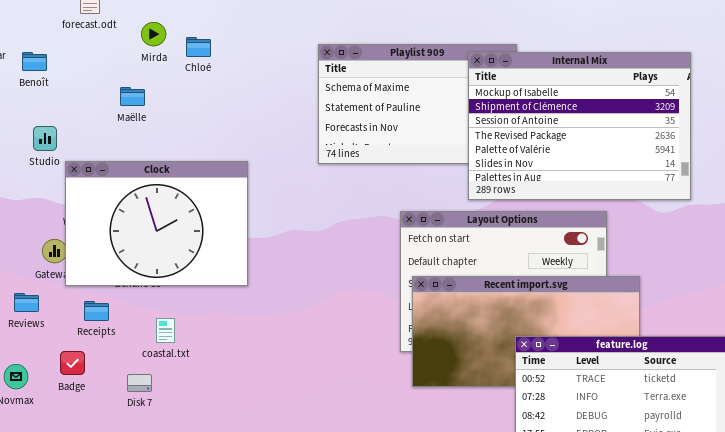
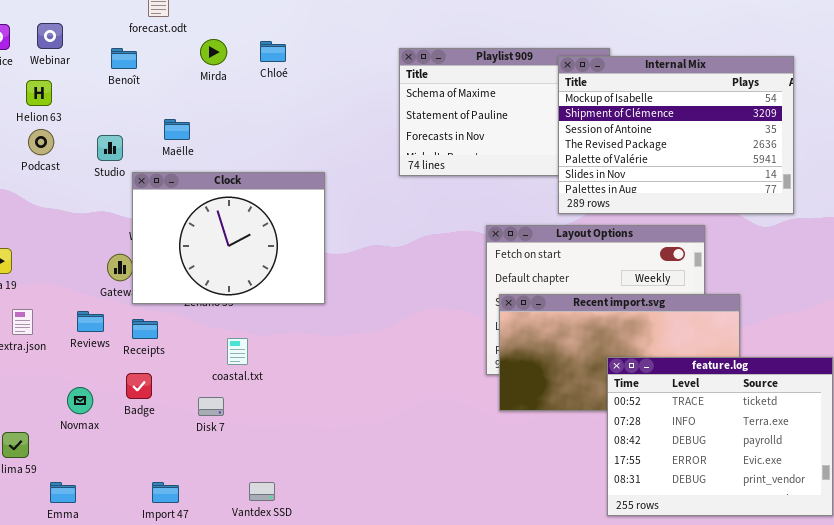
Mirda: [141,22,166,46] -> [200,39,227,65], moved
Benoît: [22,52,47,71] -> [111,48,137,69], moved
Maëlle: [120,87,145,106] -> [164,119,190,140], moved
Receipts: [84,301,109,321] -> [132,319,158,339], moved

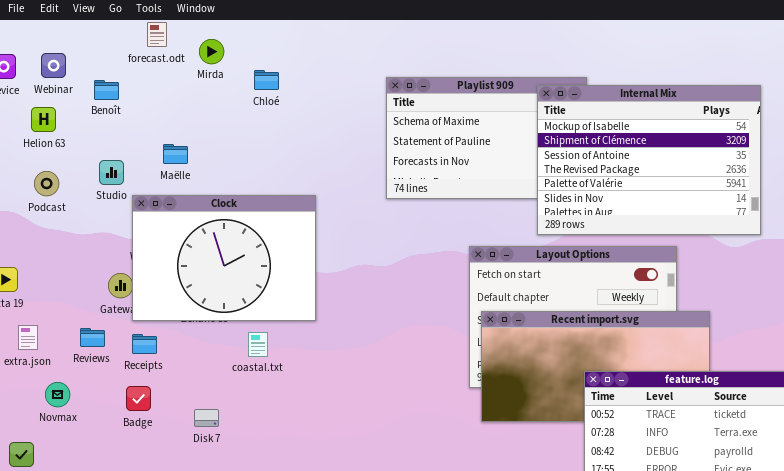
Mirda: [200,39,227,65] -> [199,39,224,64], moved
Benoît: [111,48,137,69] -> [94,80,119,100], moved
Podcast: [28,129,54,155] -> [34,171,59,196], moved
coastal.txt: [227,338,248,365] -> [248,332,268,357], moved
Novmax: [67,387,93,414] -> [45,382,70,407], moved

